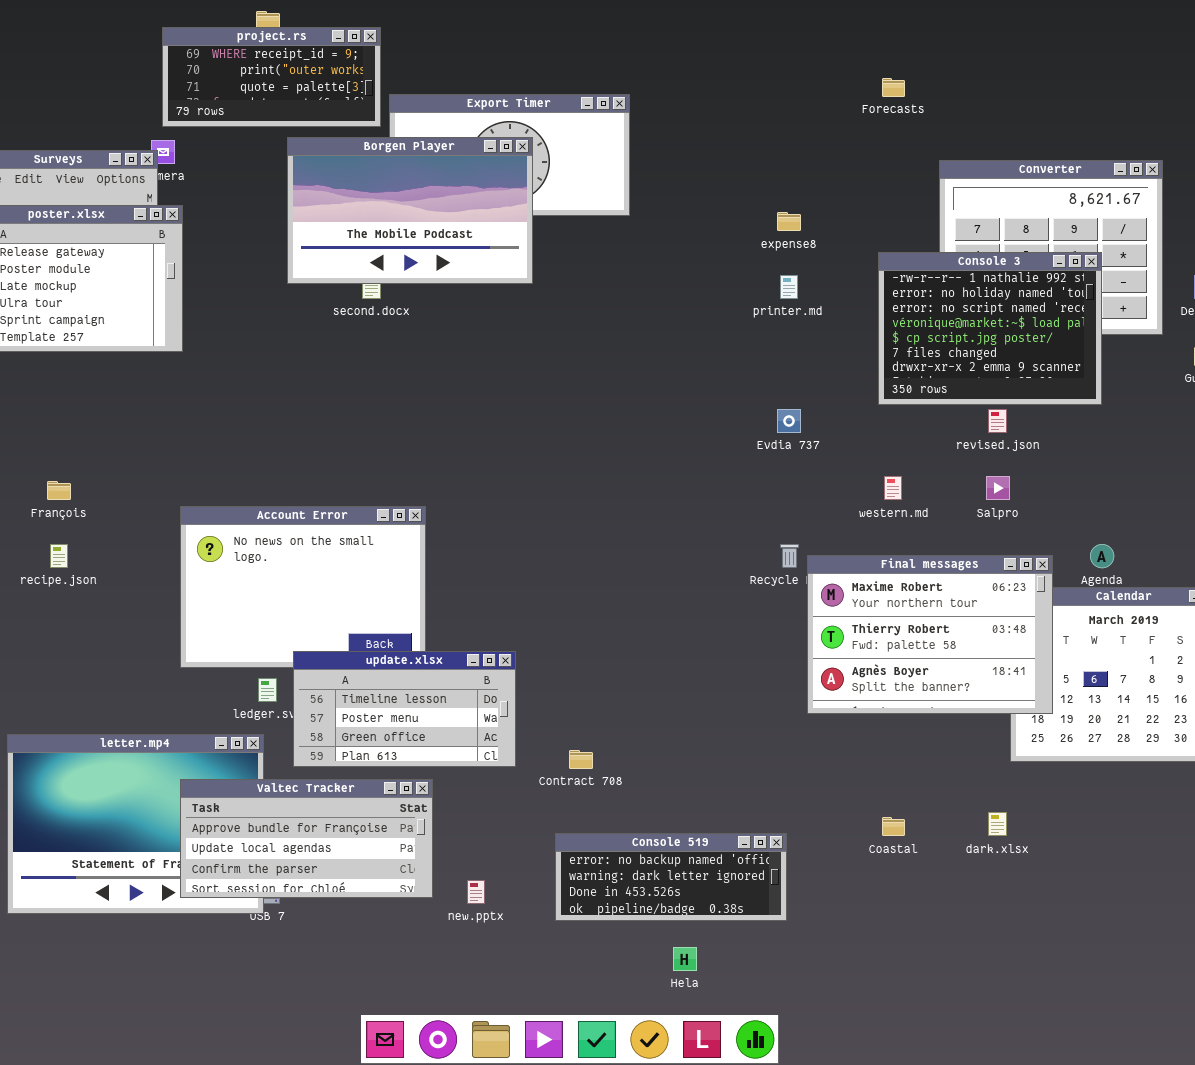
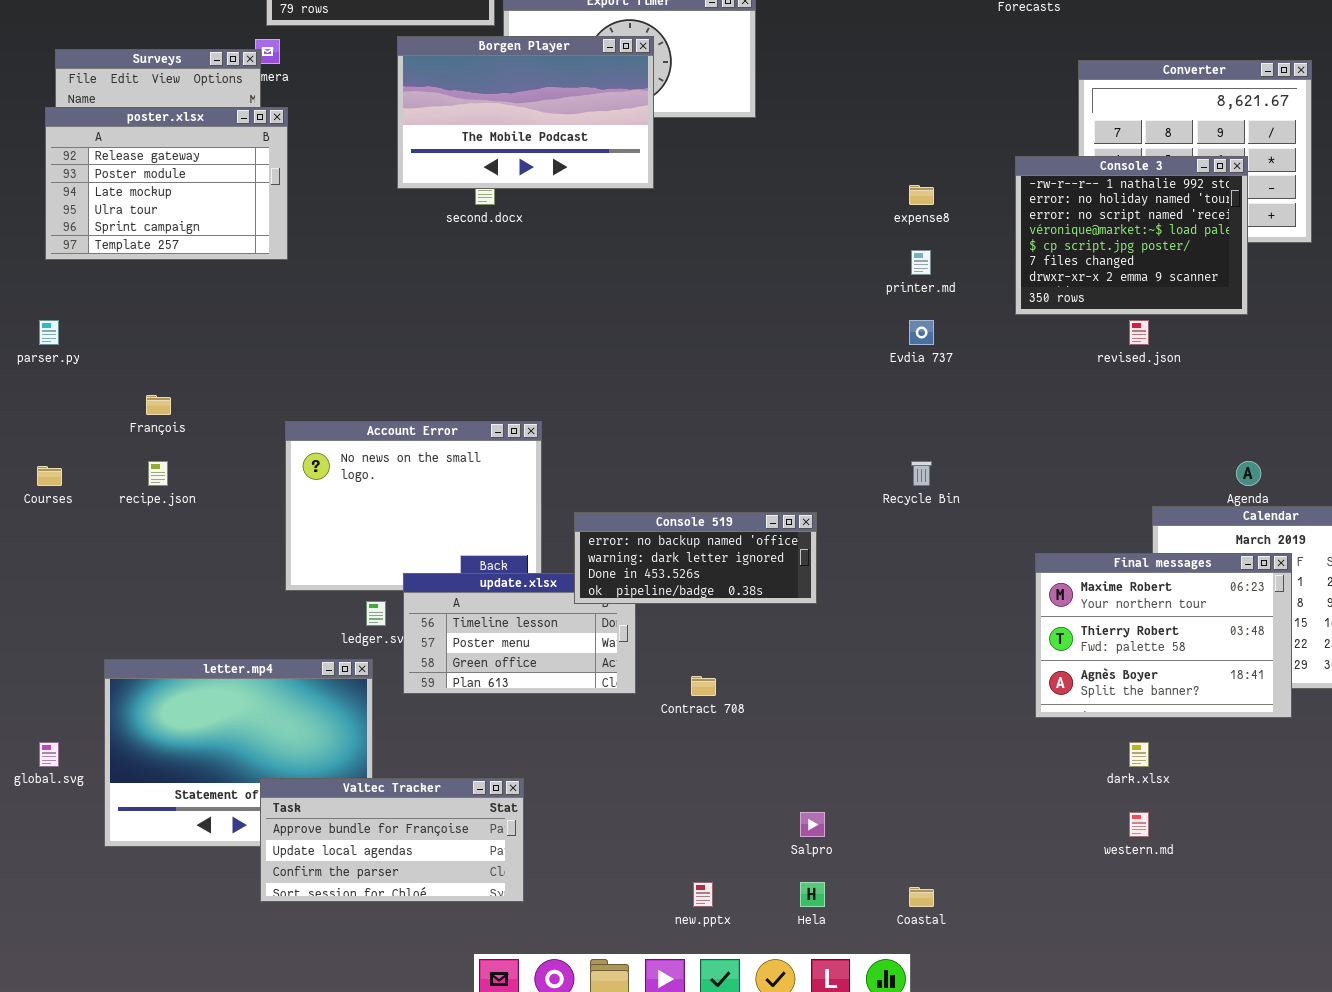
expense8: [777,212,801,231] -> [909,185,934,205], moved
printer.md: [780,275,798,299] -> [911,250,931,275], moved
western.md: [884,476,902,500] -> [1129,812,1149,837], moved
Salpro: [986,476,1010,500] -> [800,812,825,837], moved
Final messages: [807,555,1053,714] -> [1035,553,1292,718], moved
Valtec Tracker: [180,779,433,898] -> [260,778,524,902], moved
Coastal: [882,817,905,836] -> [909,887,934,907], moved
Console 519: [555,833,787,921] -> [574,512,817,604], moved
new.pptx: [467,880,485,904] -> [693,882,713,907], moved

